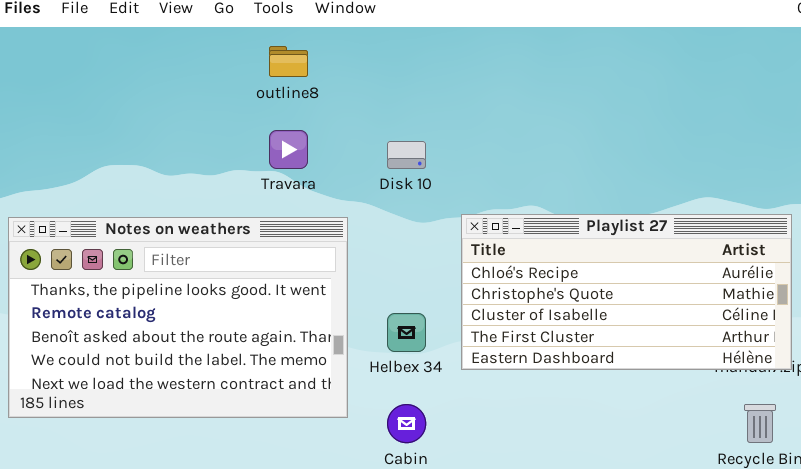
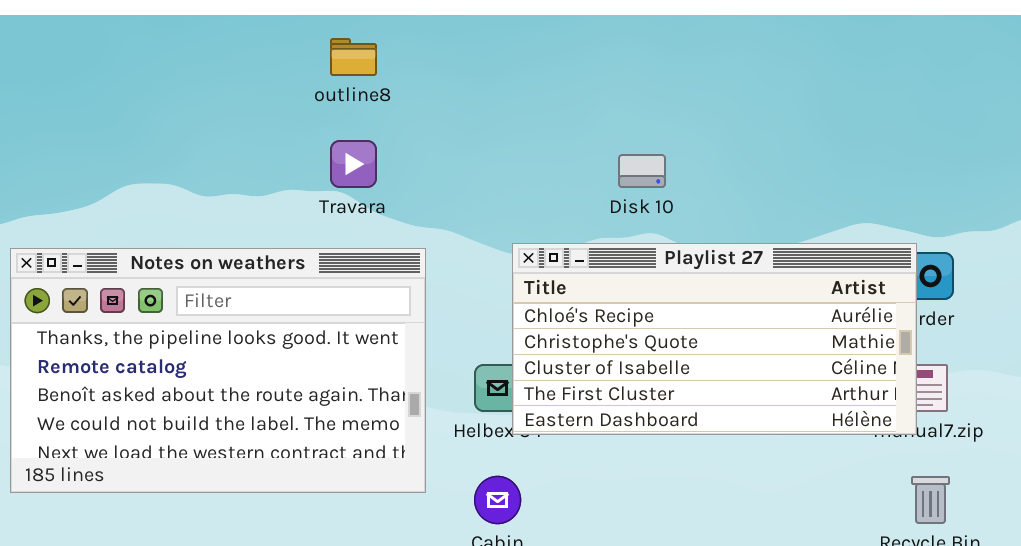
Disk 10: [387,141,426,169] -> [618,154,666,188], moved
Playlist 27: [461,214,792,370] -> [512,243,917,435], moved

